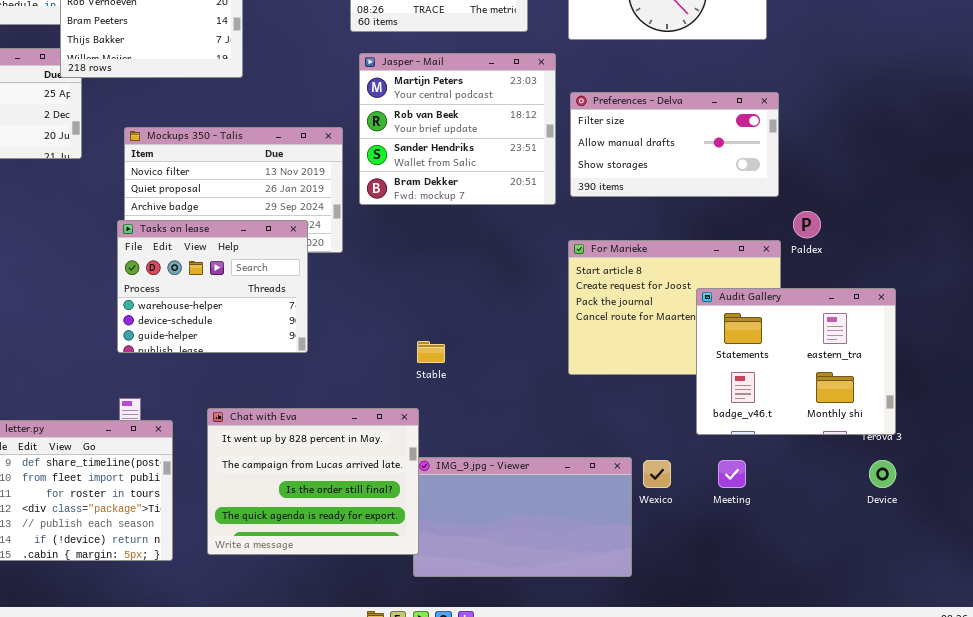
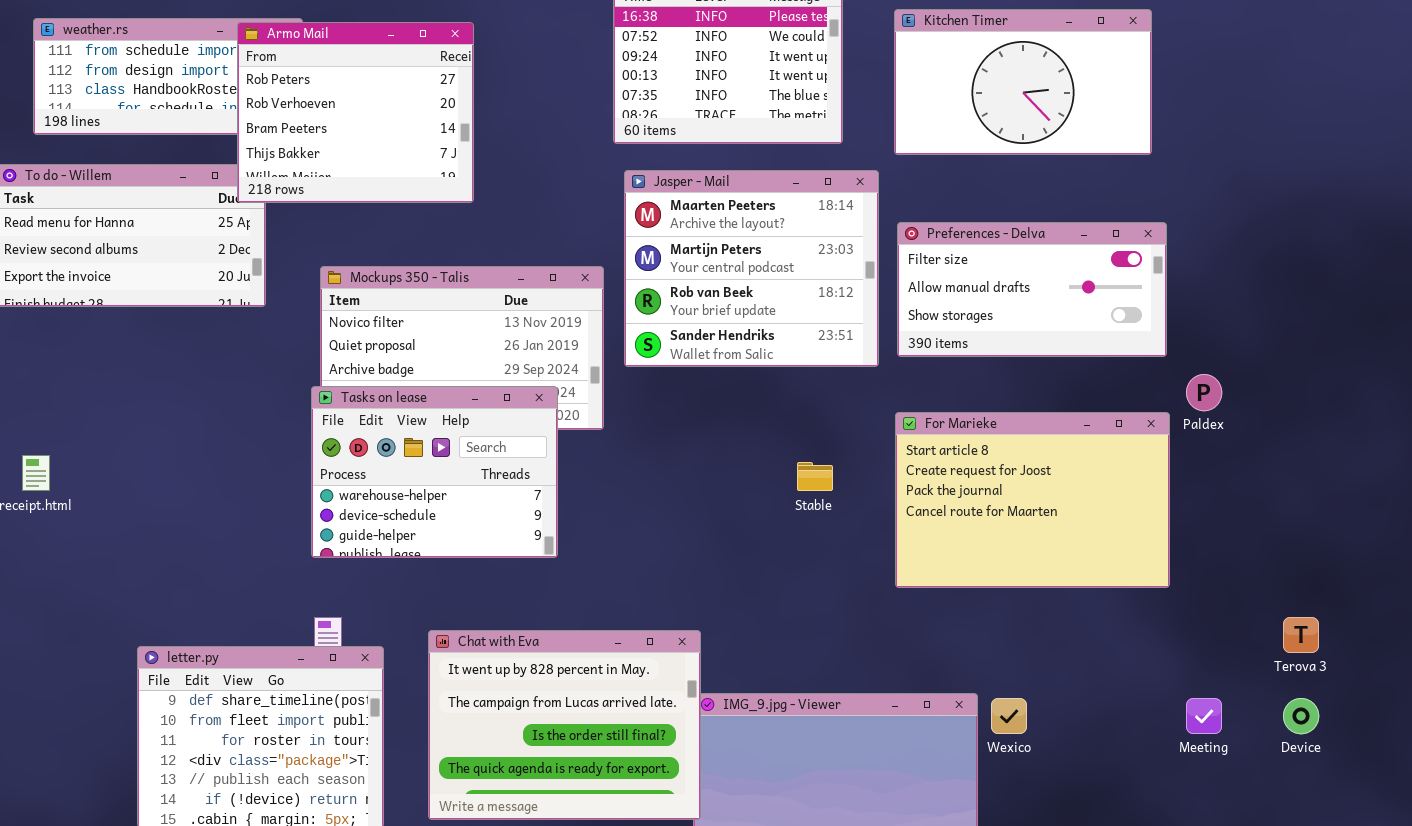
Jasper - Mail: [359,53,556,205] -> [624,170,879,367], scrolled up 1 row
Audit Gallery: [696,288,896,435] -> none, closed
Stable: [417,341,445,363] -> [797,462,833,491], moved
Meeting: [718,460,746,488] -> [1186,698,1222,734], moved

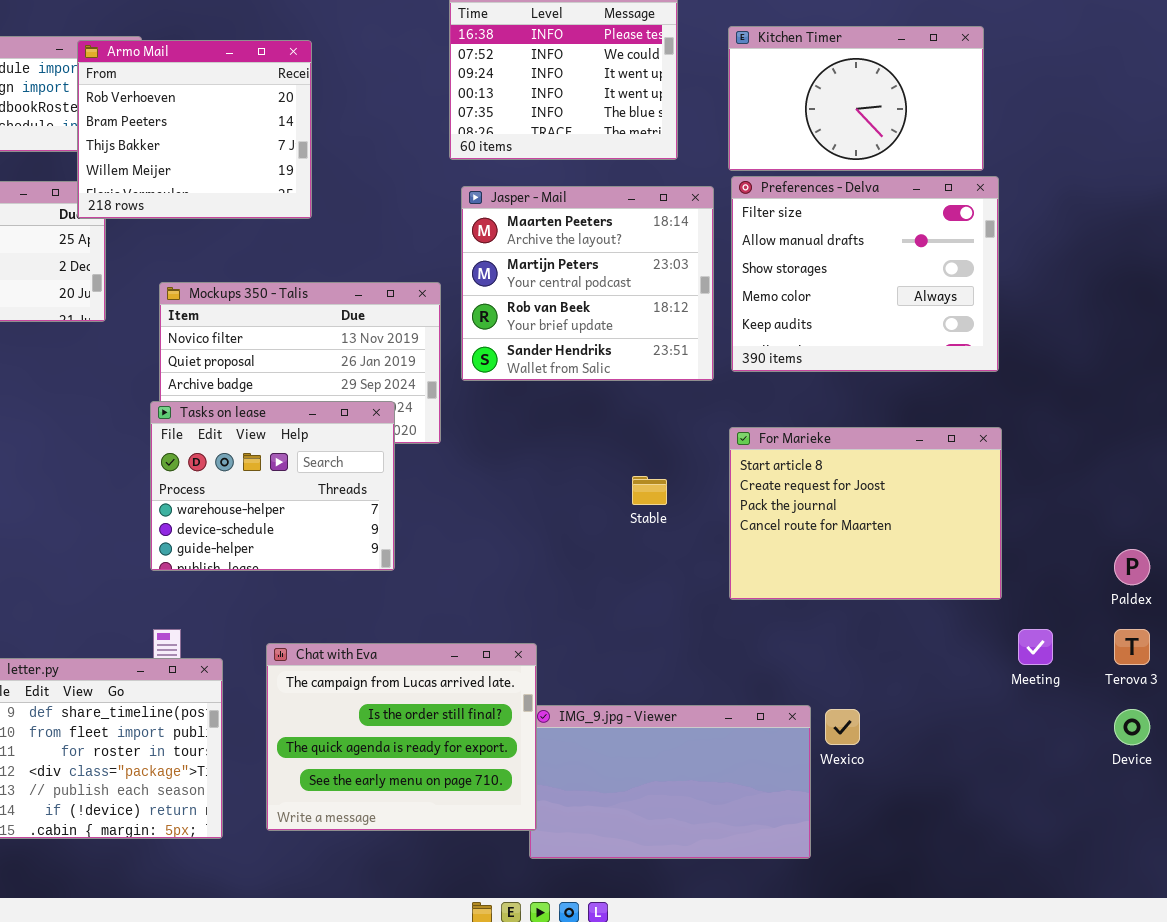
Armo Mail: [237,22,474,203] -> [77,40,312,219], scrolled down 1 row
Preferences - Delva: [897,222,1167,357] -> [731,176,999,372], resized
Paldex: [1186,374,1222,411] -> [1114,549,1150,585], moved
Chat with Eva: [428,630,701,820] -> [266,643,537,831], scrolled down 1 row
Meeting: [1186,698,1222,734] -> [1018,629,1053,665], moved

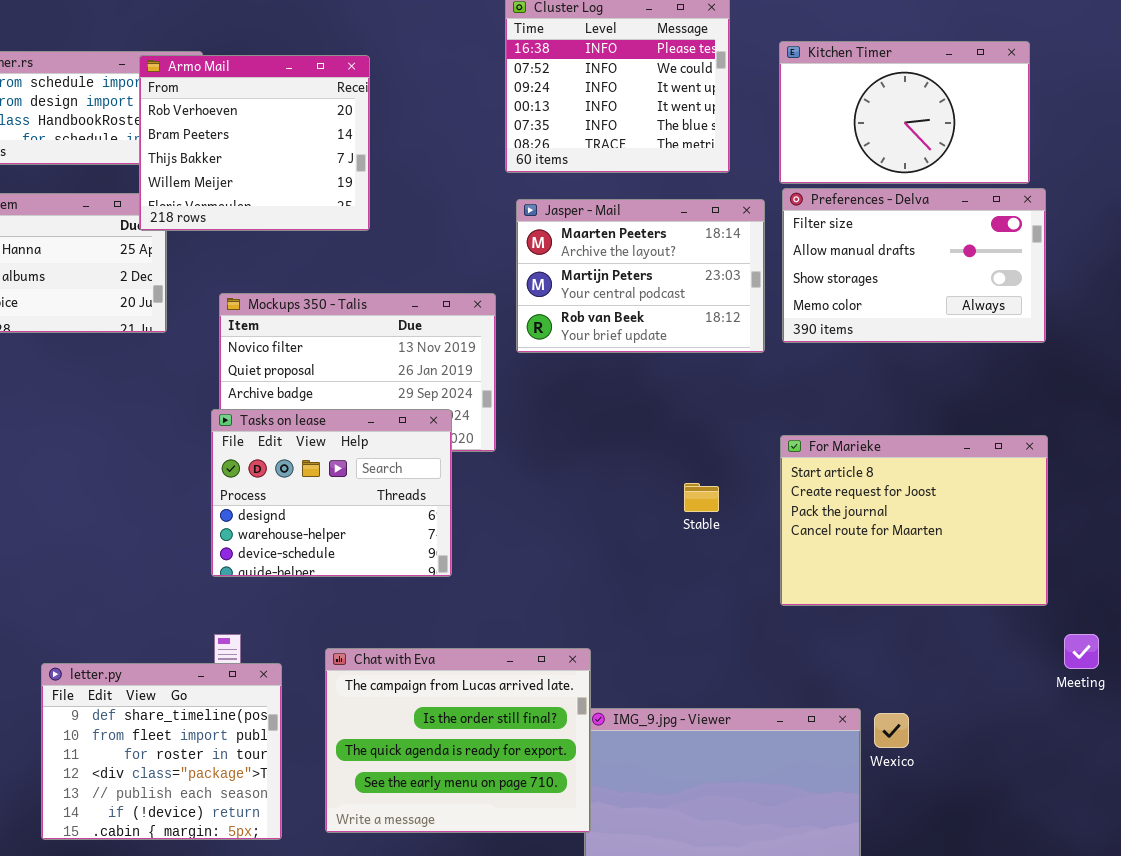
Preferences - Delva: [731,176,999,372] -> [782,188,1046,343], resized
Jasper - Mail: [461,186,714,381] -> [516,199,765,353], resized
Tasks on lease: [150,401,395,571] -> [211,409,452,577], scrolled up 1 row

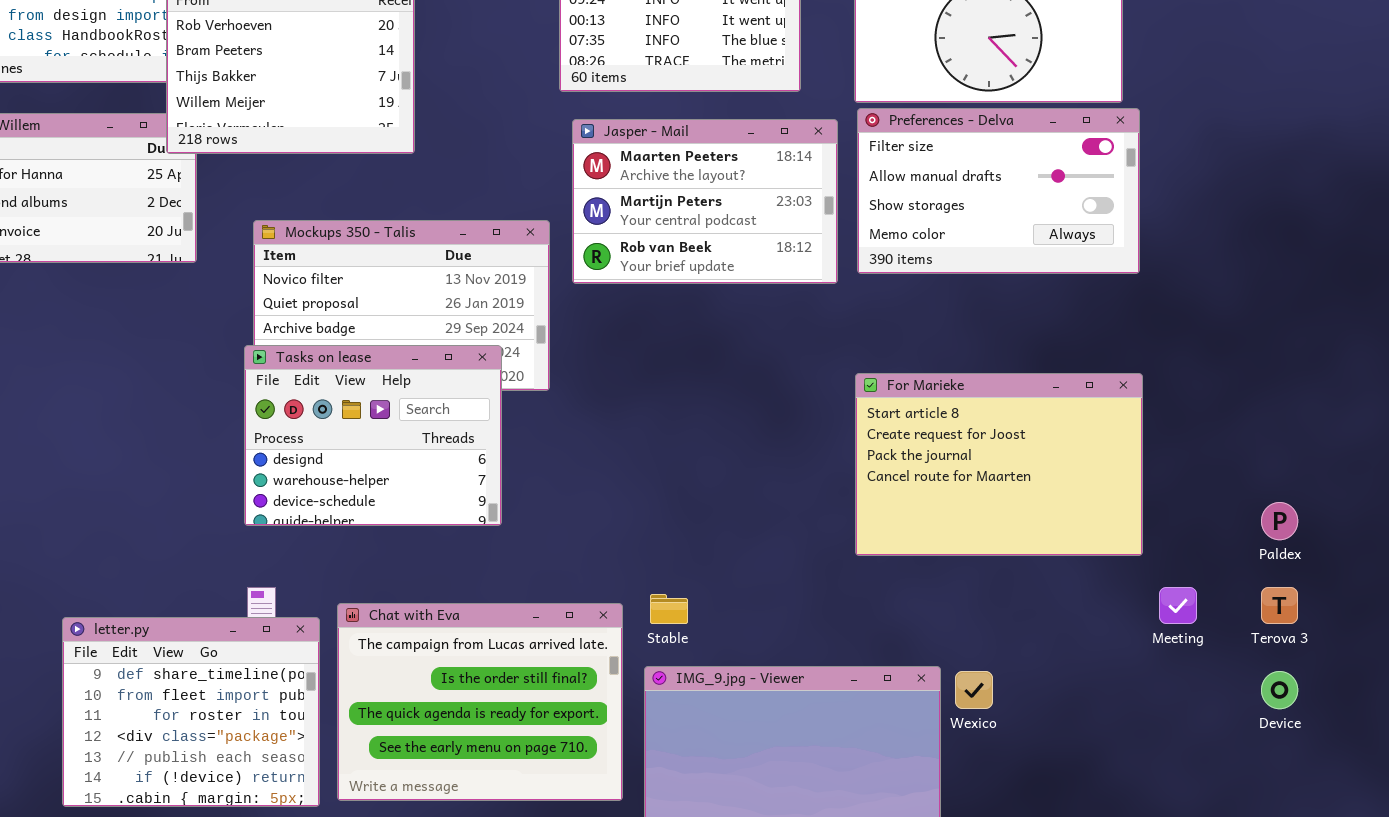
Stable: [684,483,719,512] -> [650,594,688,624], moved
Chat with Eva: [325,648,591,833] -> [337,603,623,801], moved

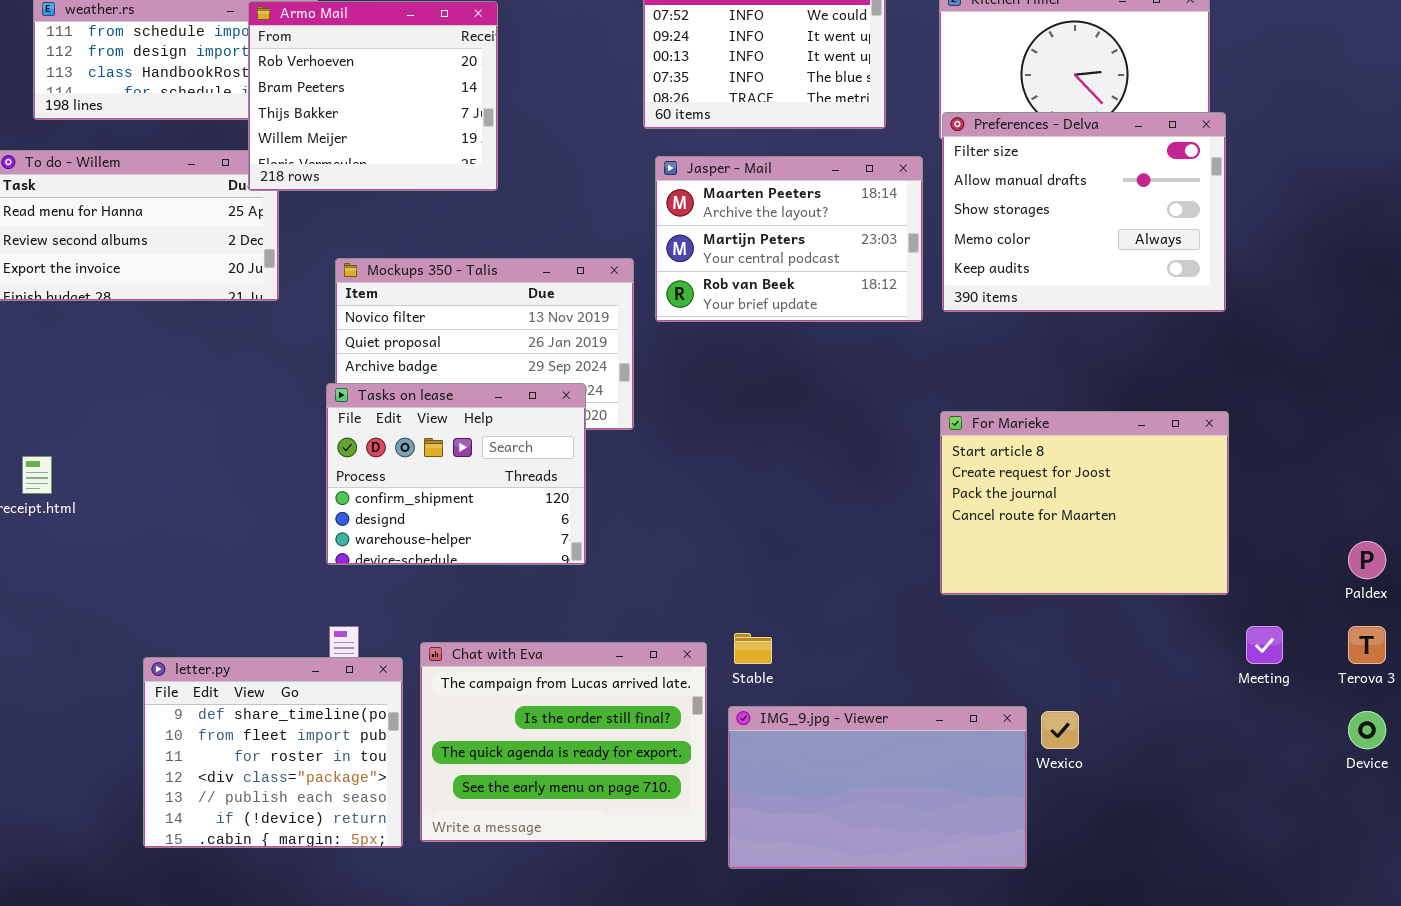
Preferences - Delva: [857,108,1140,274] -> [942,112,1226,312], resized
Tasks on lease: [244,345,502,526] -> [326,383,586,565], scrolled up 1 row

